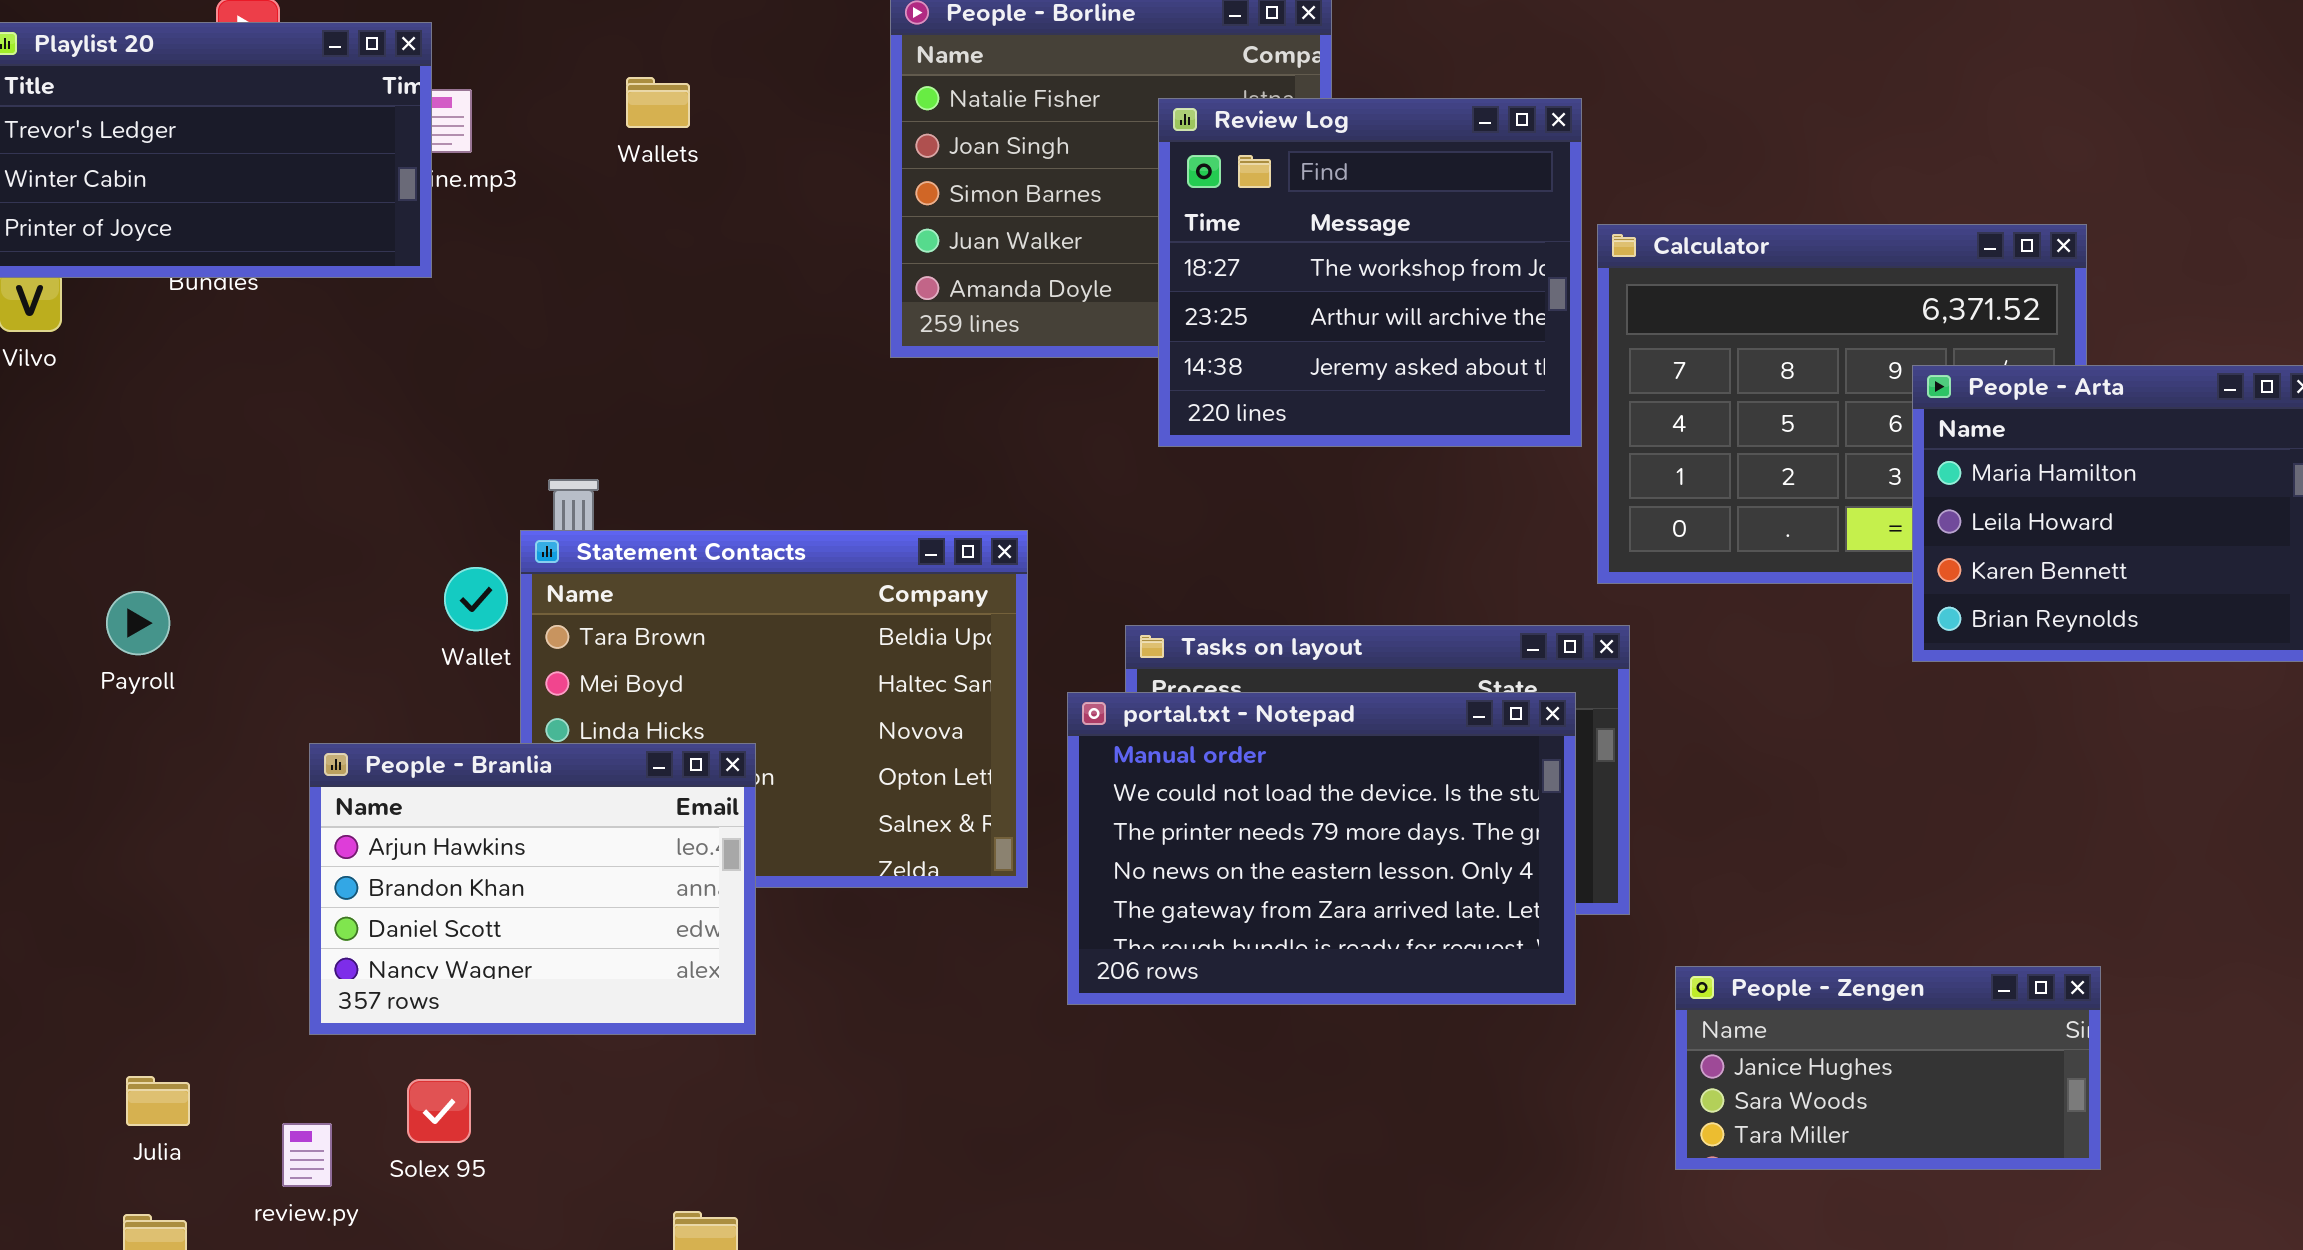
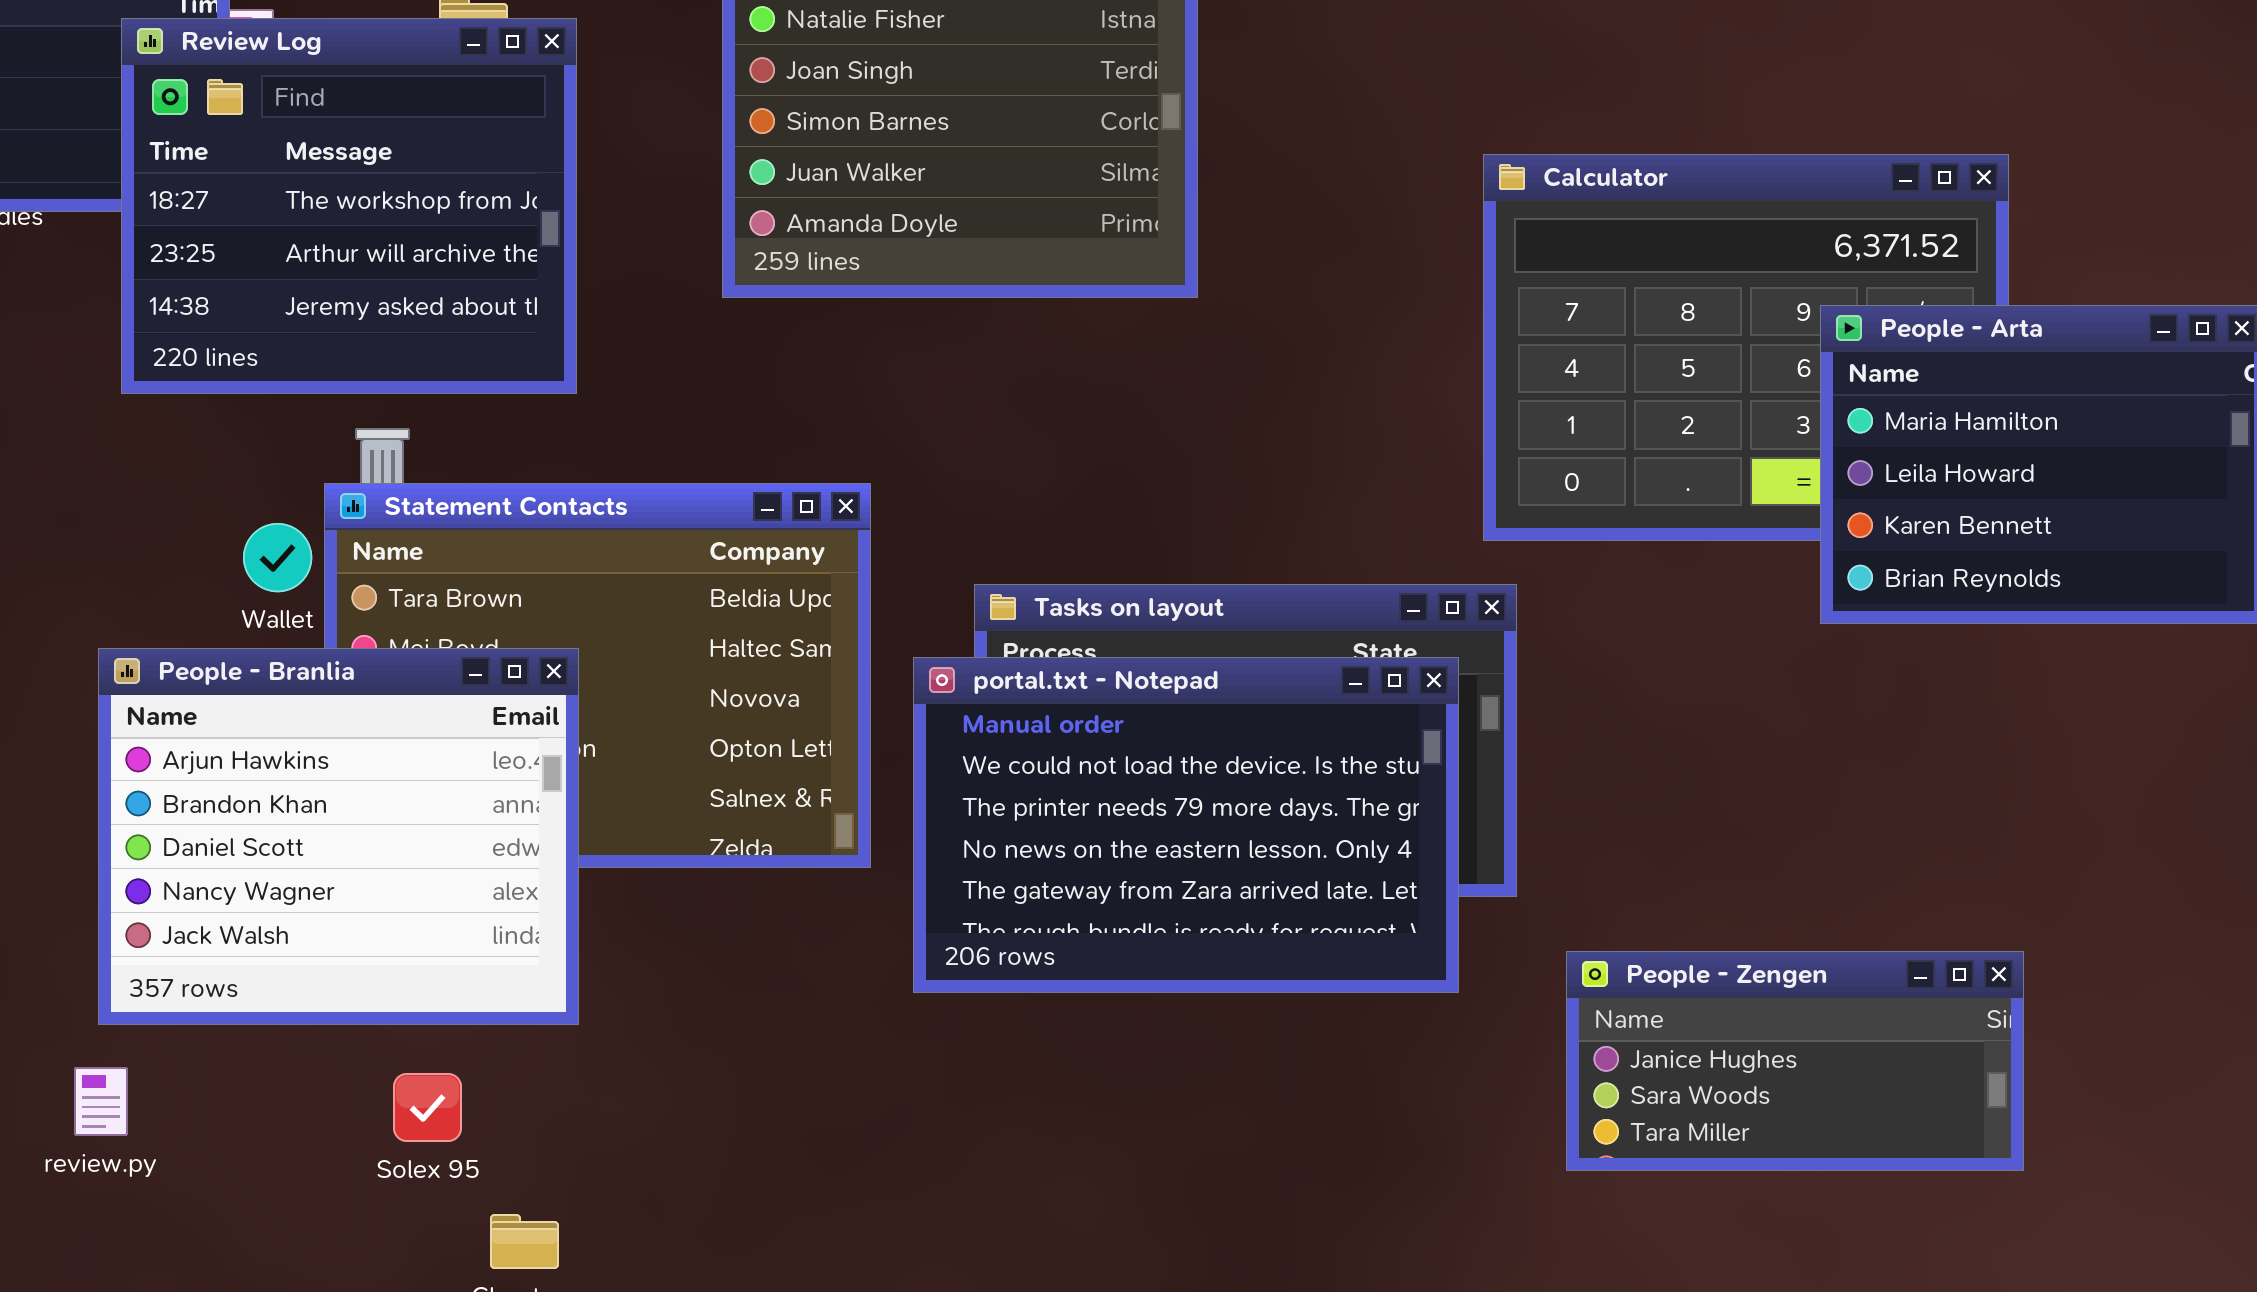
Review Log: [1158,98,1582,447] -> [121,18,577,394], moved
People - Branlia: [309,743,756,1035] -> [98,648,579,1025], resized
Solex 95: [407,1079,471,1143] -> [393,1073,462,1142], moved
review.py: [282,1123,332,1187] -> [74,1067,128,1136], moved

